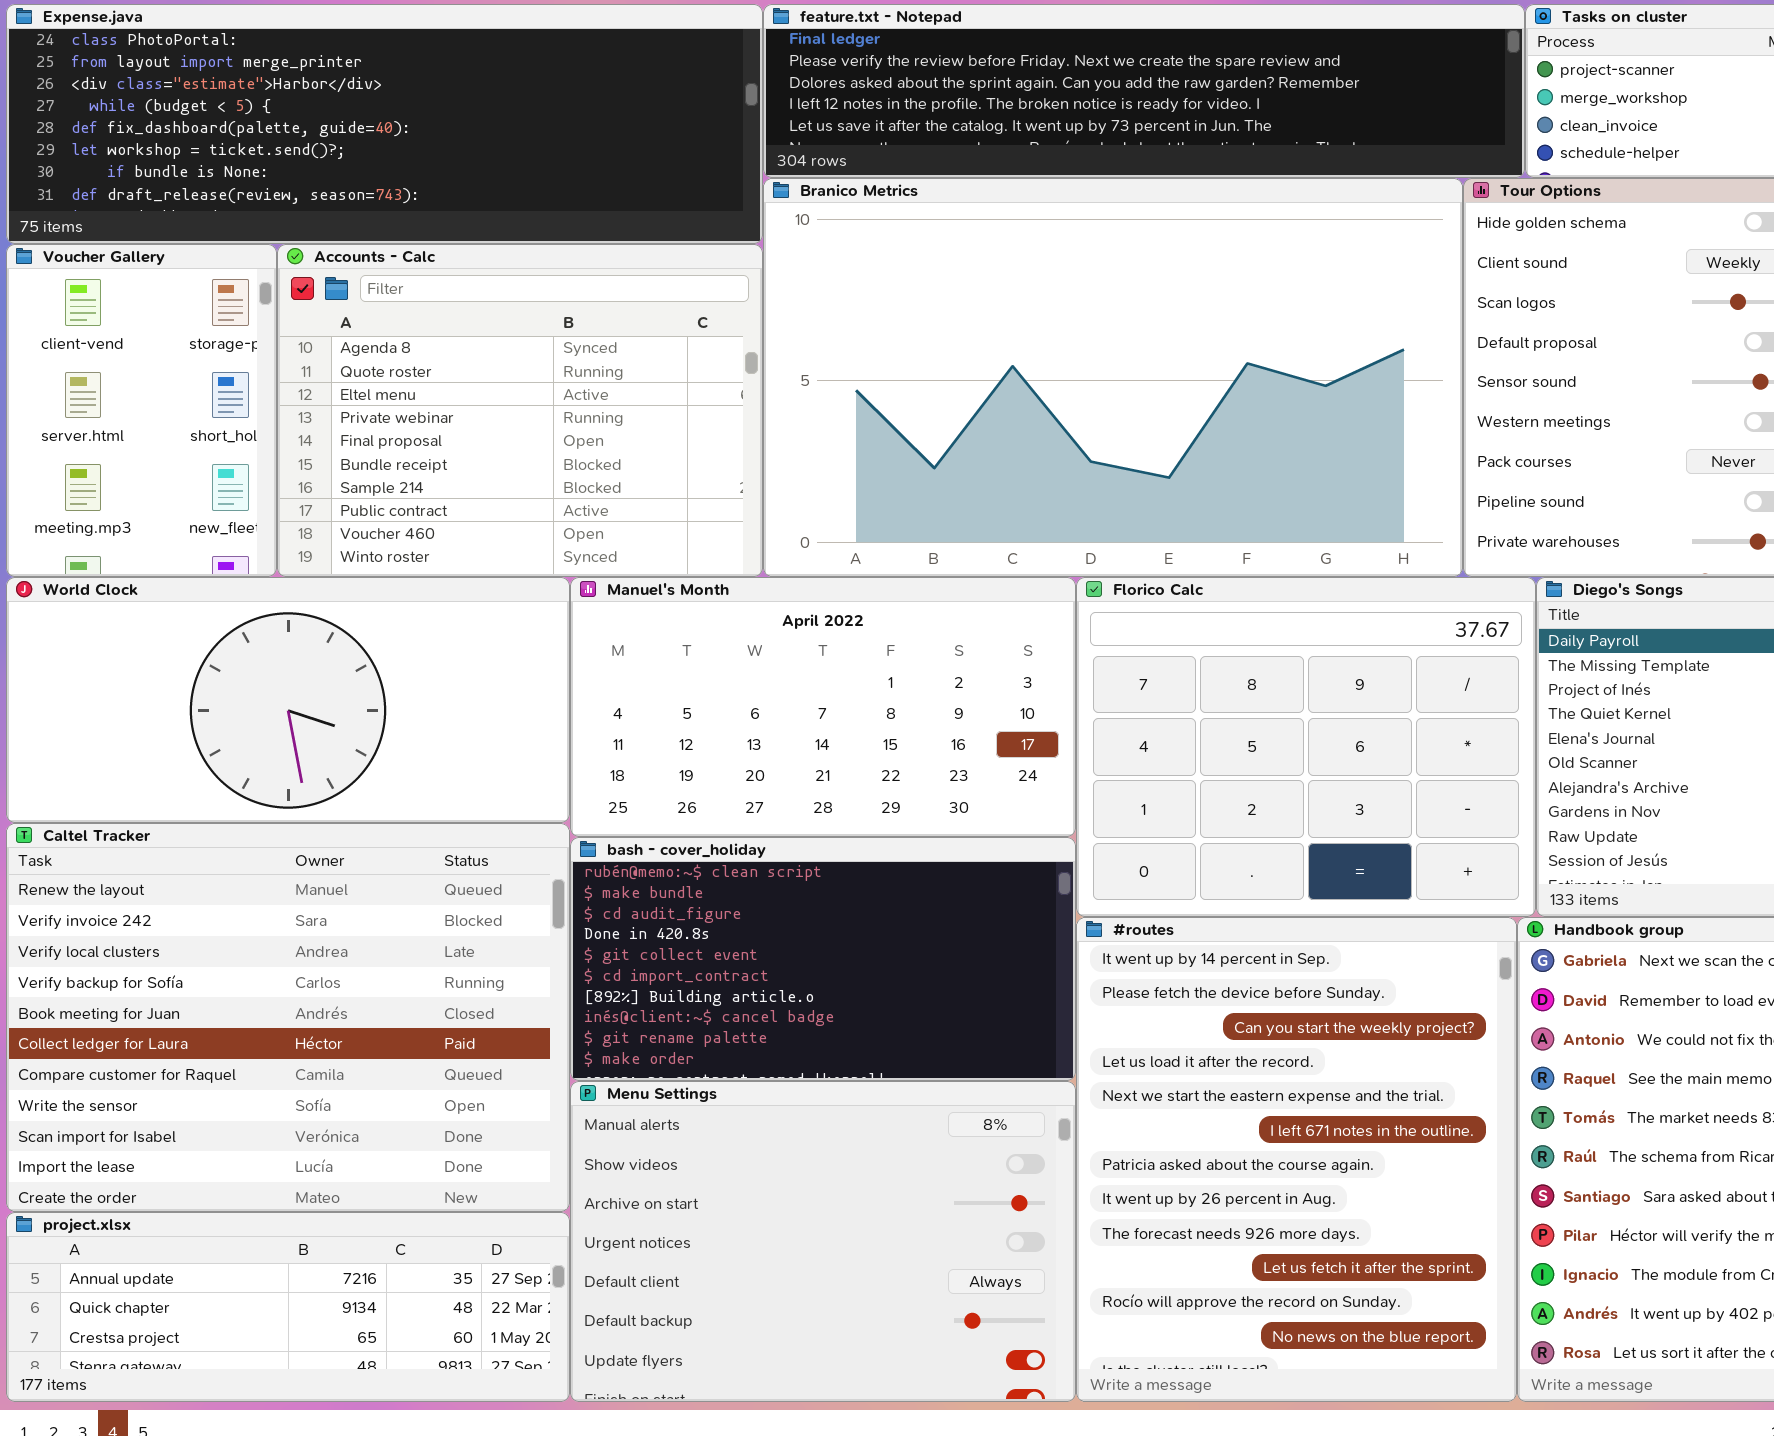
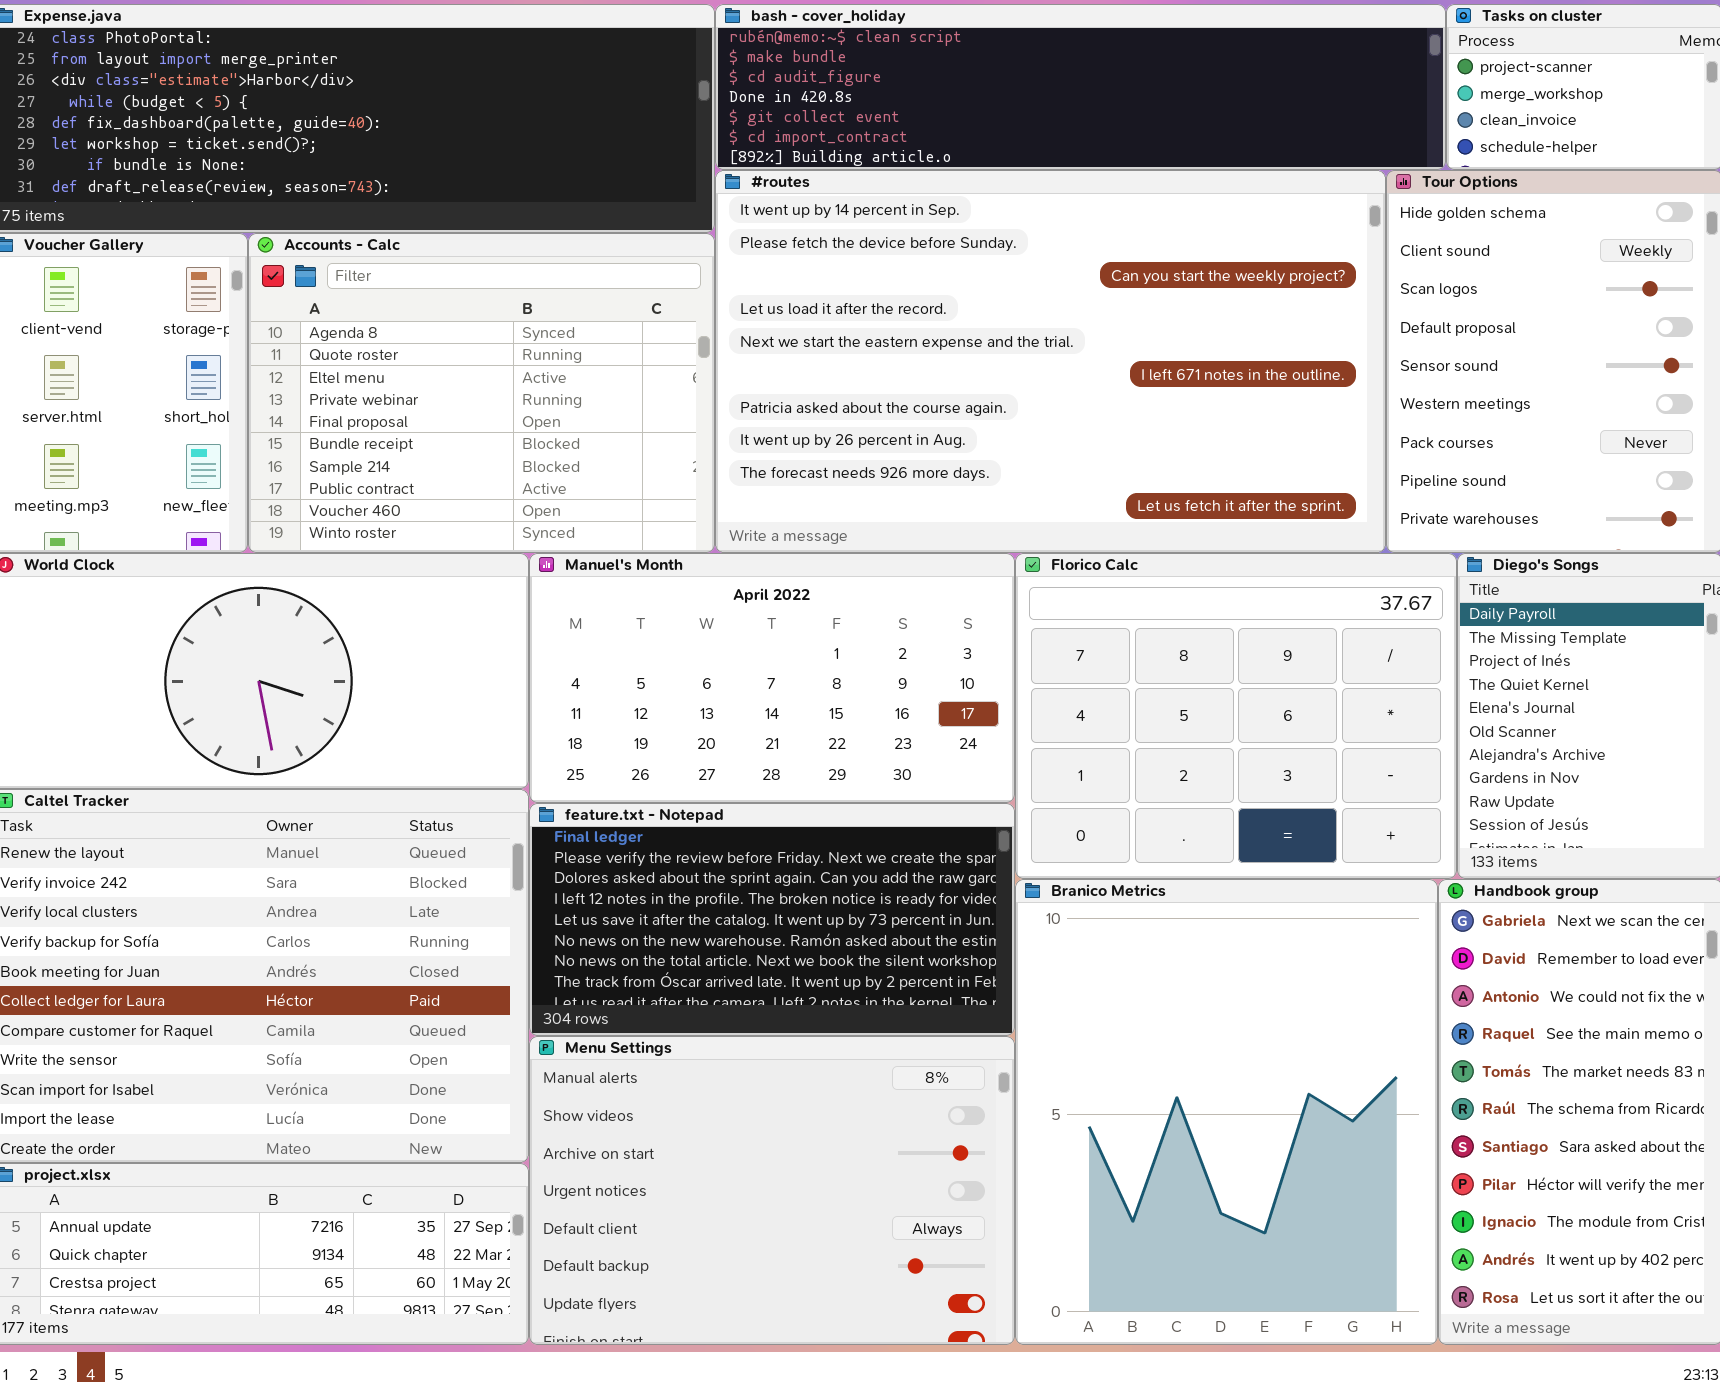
feature.txt - Notepad: [763,4,1525,178] -> [529,803,1015,1036], moved, resized
Branico Metrics: [763,178,1463,577] -> [1015,879,1438,1345], moved, resized
bash - cover_holiday: [570,837,1076,1081] -> [715,4,1446,170], moved, resized
#routes: [1076,917,1517,1402] -> [715,170,1386,553], moved, resized

